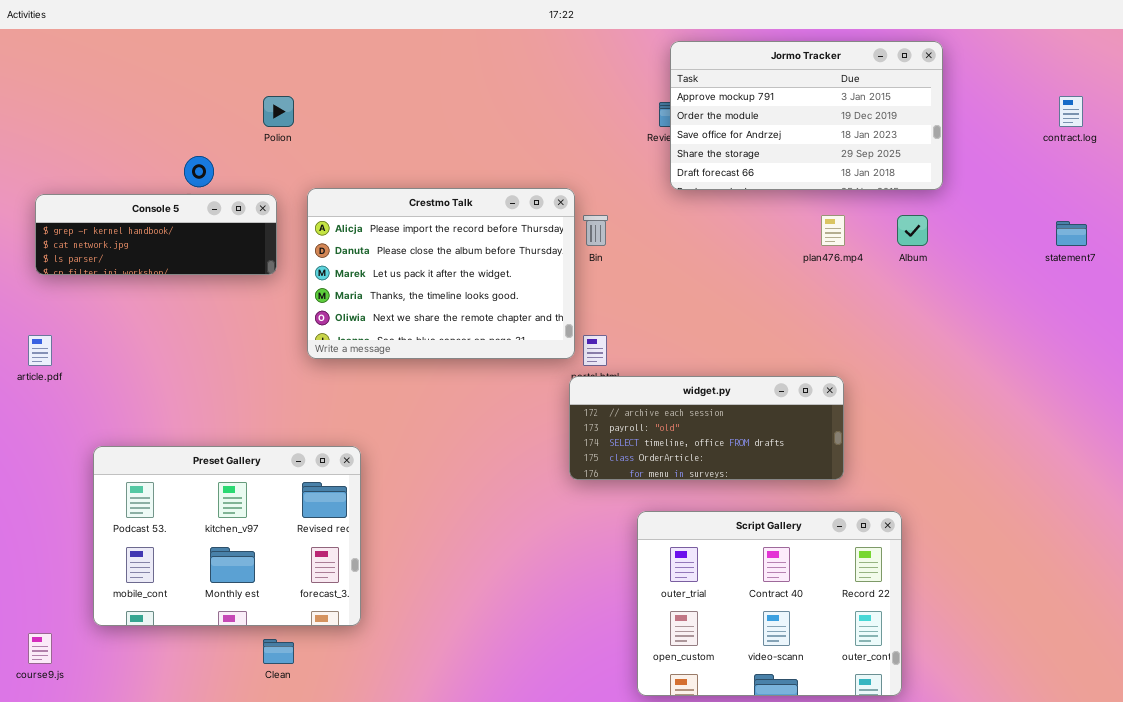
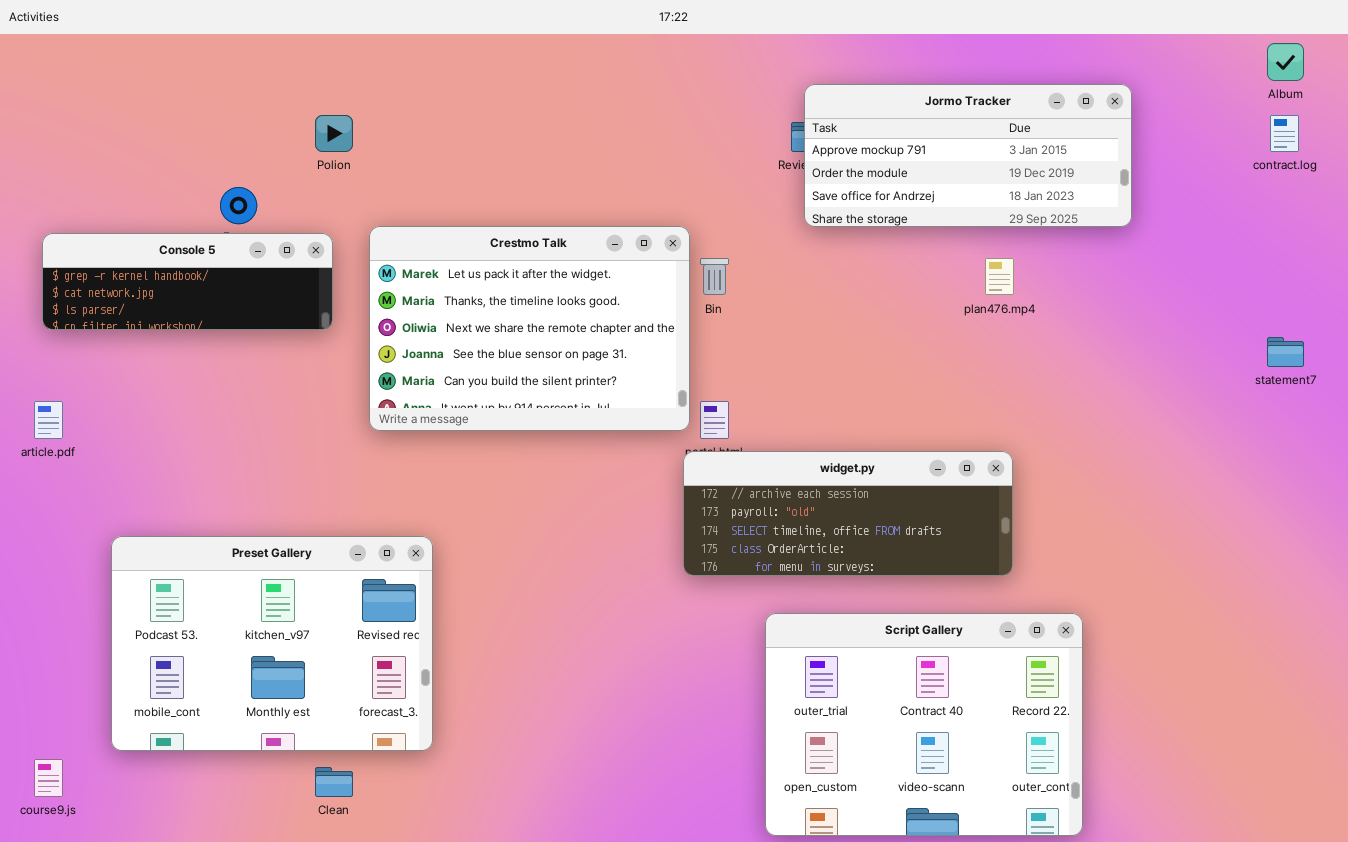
Jormo Tracker: [670,41,943,190] -> [804,84,1132,227], resized
Crestmo Talk: [307,188,575,359] -> [369,226,690,431], scrolled down 2 rows
Album: [897,215,928,246] -> [1267,43,1304,81], moved
statement7: [1056,221,1087,246] -> [1267,337,1304,367], moved

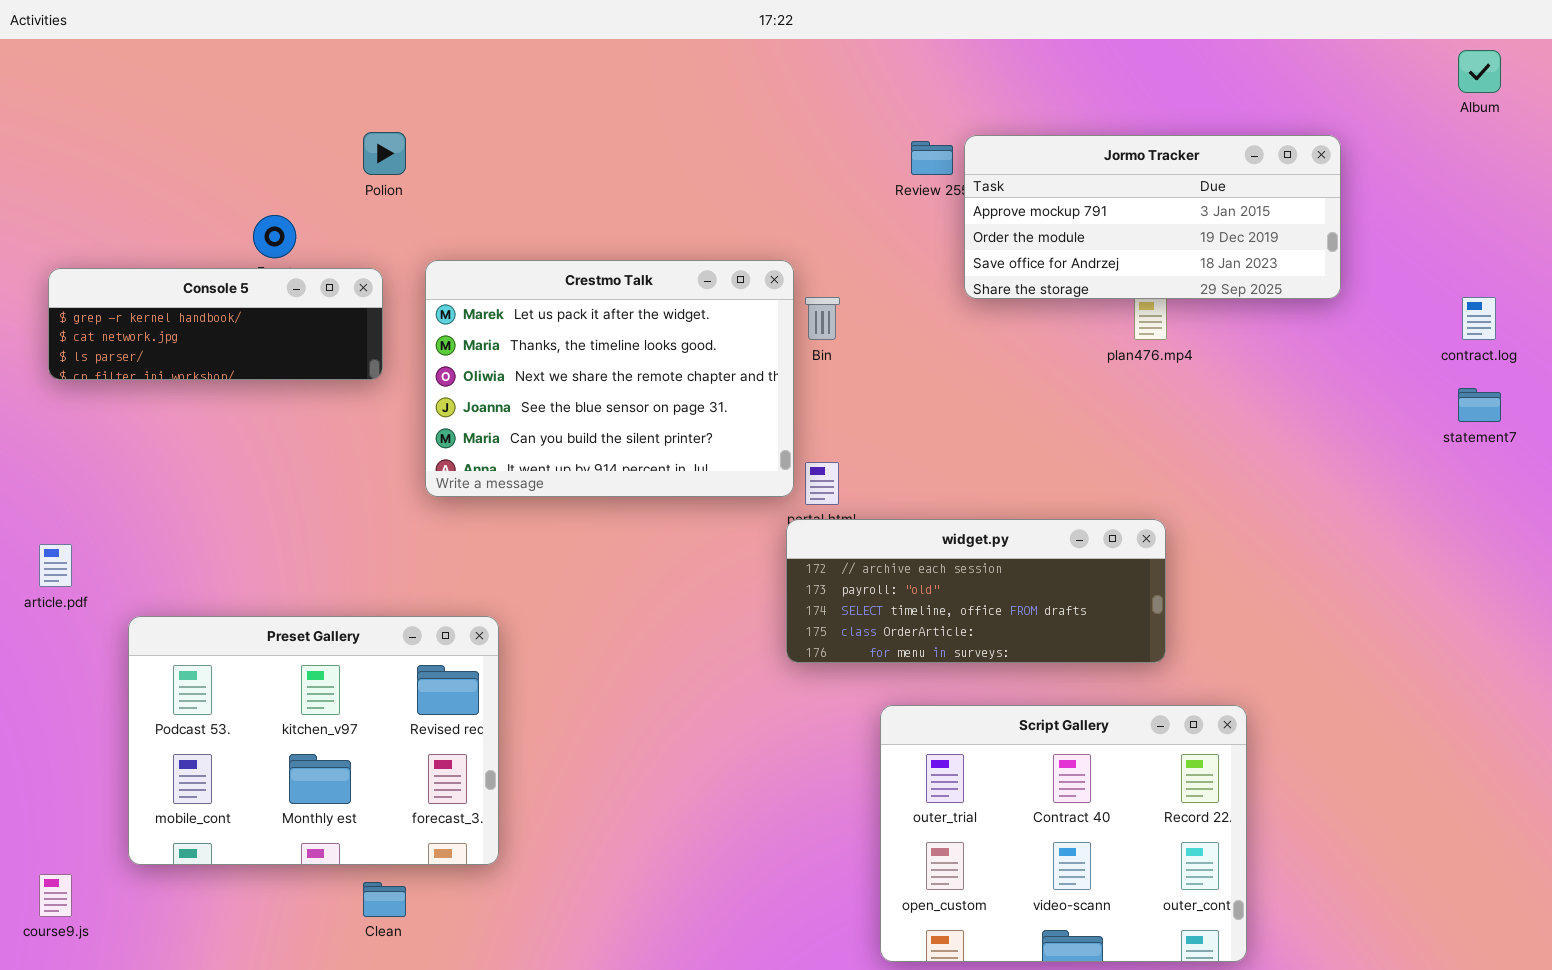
Jormo Tracker: [804,84,1132,227] -> [964,135,1341,299], moved
contract.log: [1270,115,1299,152] -> [1462,297,1496,340], moved
article.pdf: [34,401,63,439] -> [39,544,72,587], moved

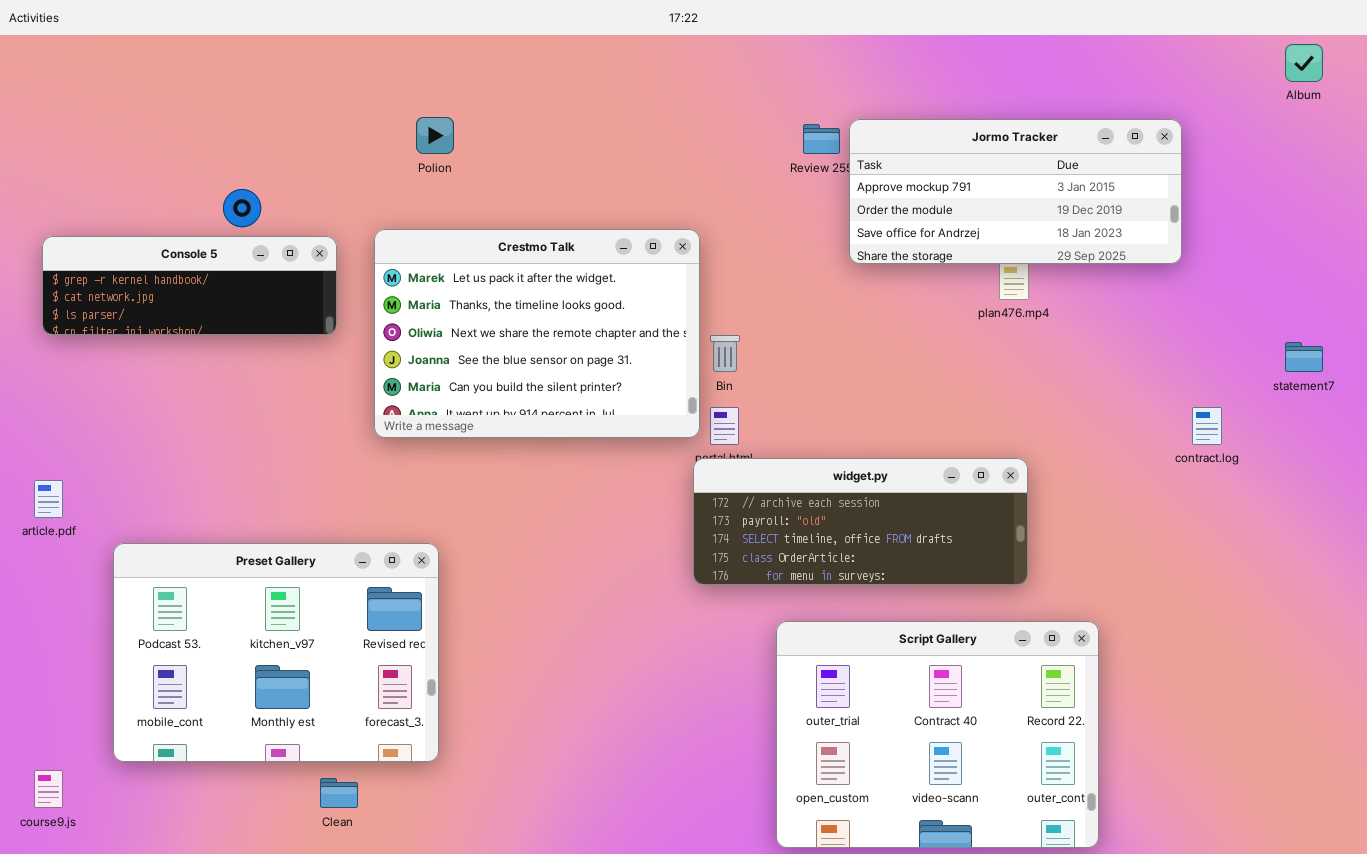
Polion: [363,132,406,175] -> [416,117,454,154], moved
Bin: [805,297,840,340] -> [710,335,740,372], moved
contract.log: [1462,297,1496,340] -> [1192,407,1222,445], moved

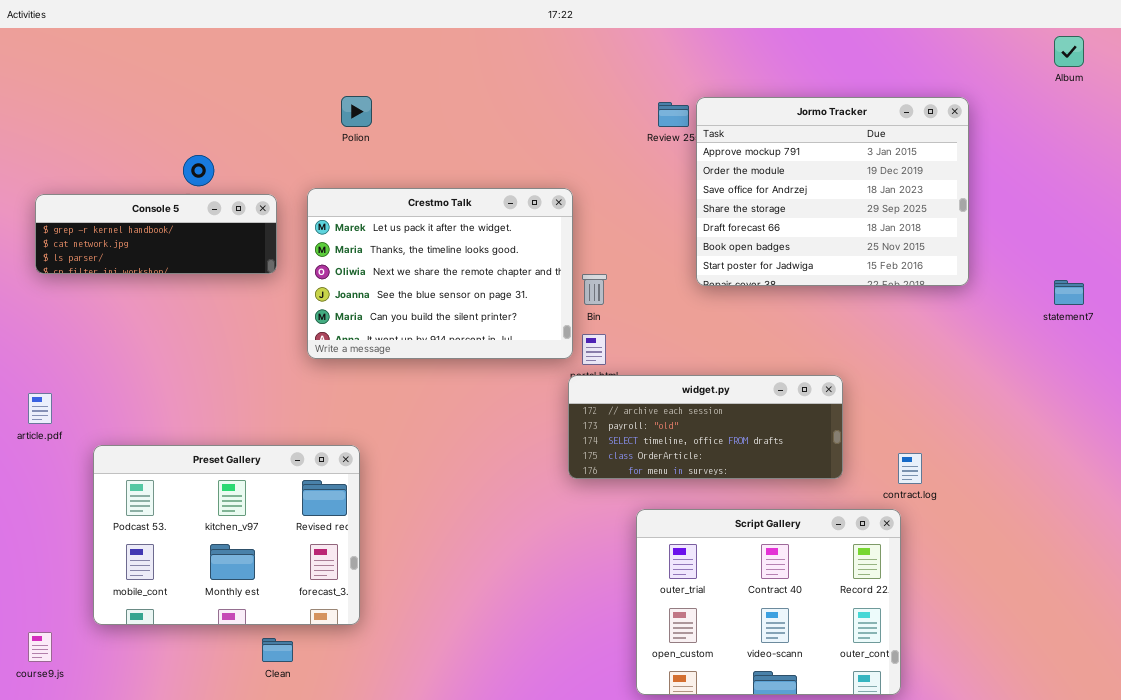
Jormo Tracker: [849,119,1182,264] -> [696,97,969,286], resized
contract.log: [1192,407,1222,445] -> [898,453,922,484], moved

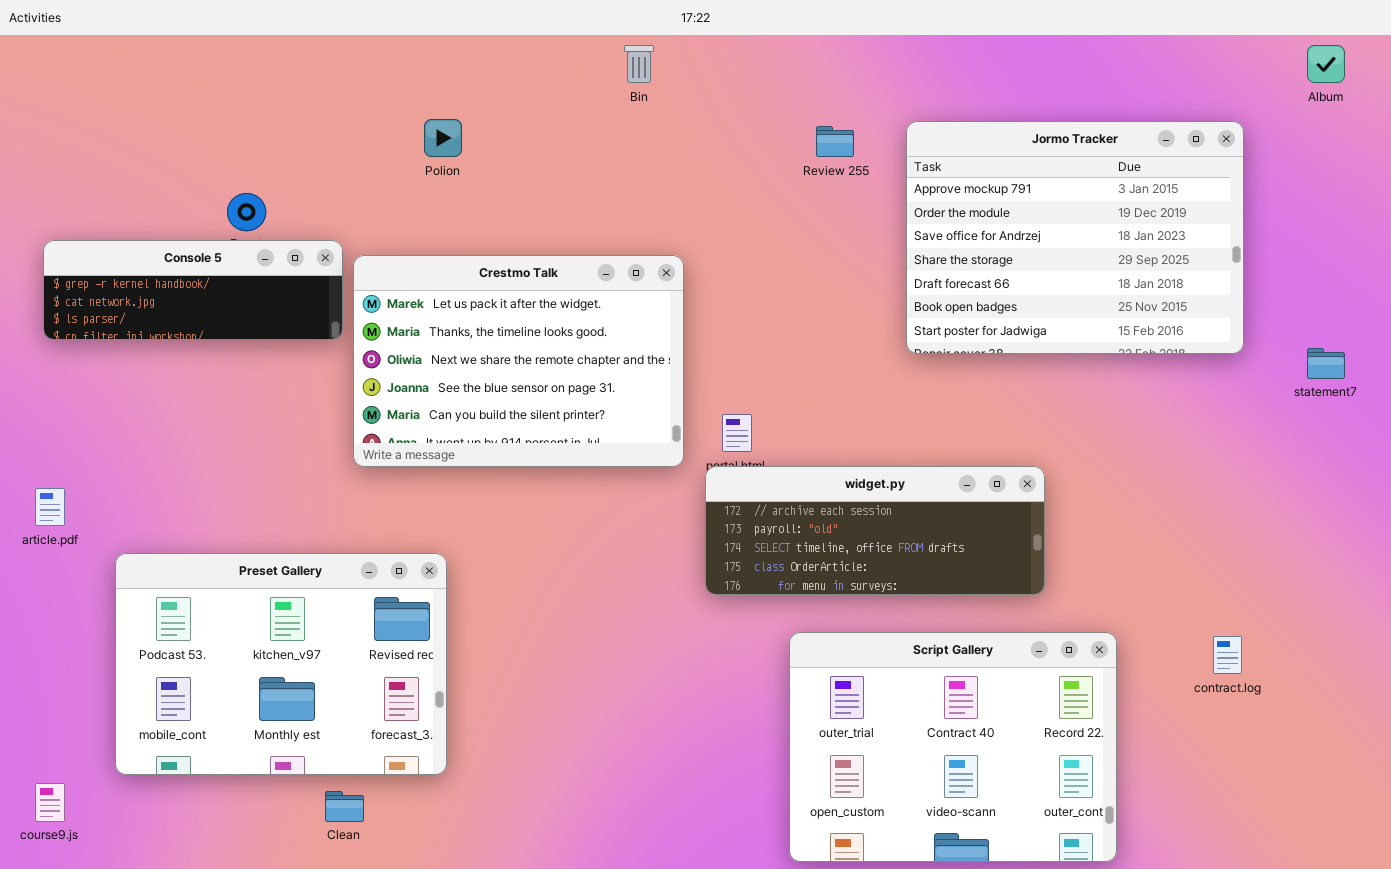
Jormo Tracker: [696,97,969,286] -> [906,121,1244,354], moved
Crestmo Talk: [307,188,573,359] -> [353,255,684,467], moved
Bin: [582,274,607,305] -> [624,45,654,83], moved
contract.log: [898,453,922,484] -> [1213,636,1242,674], moved

